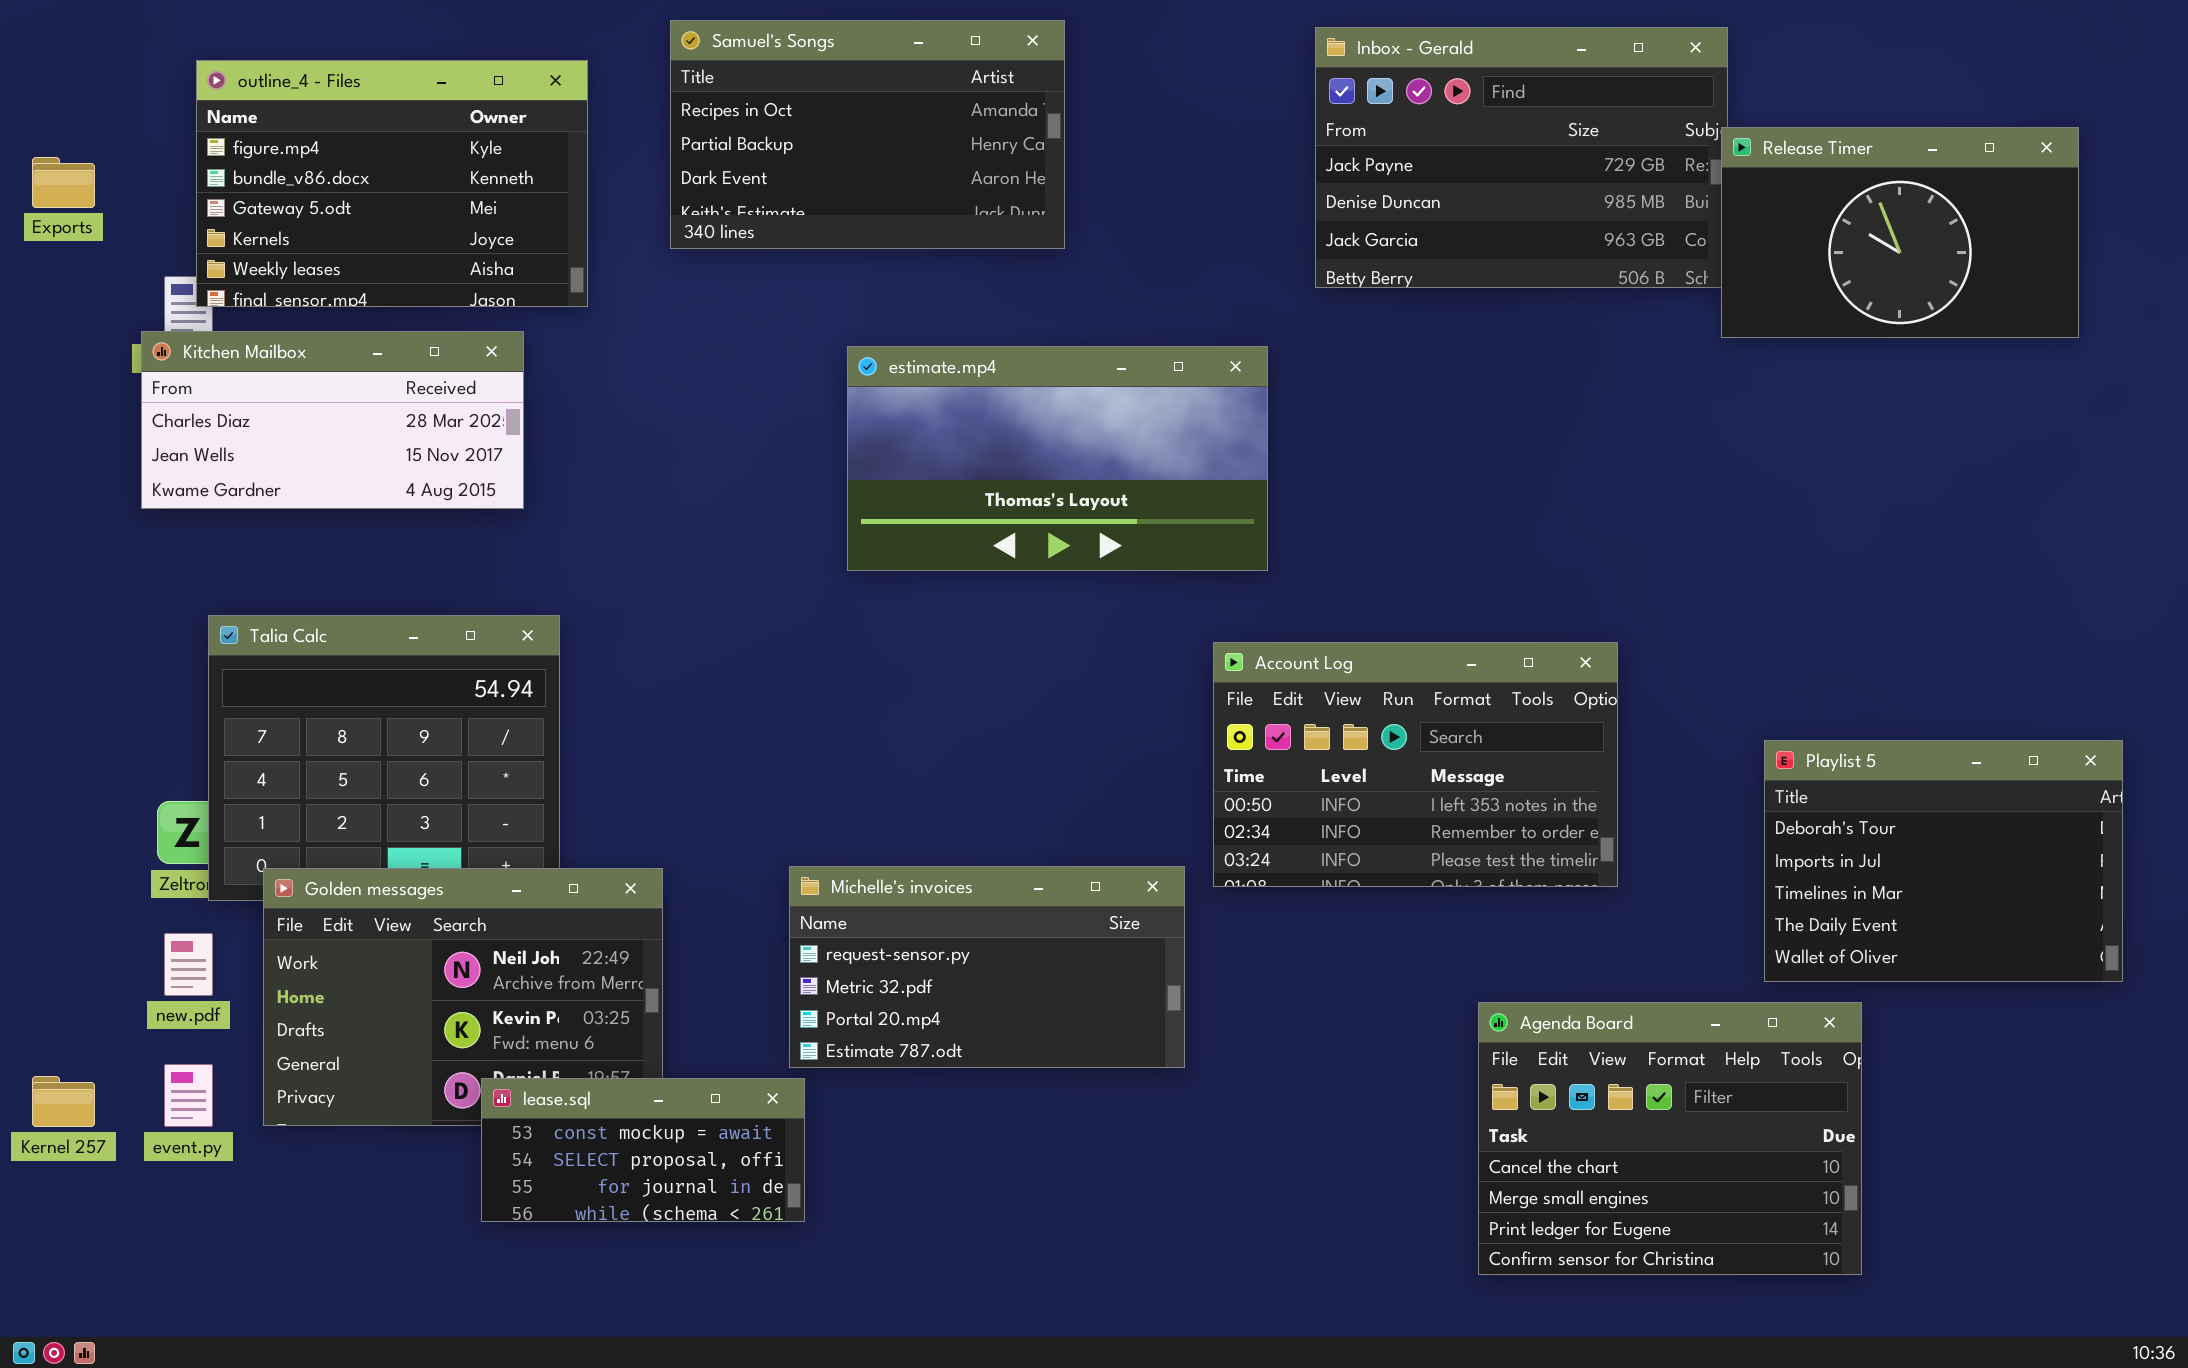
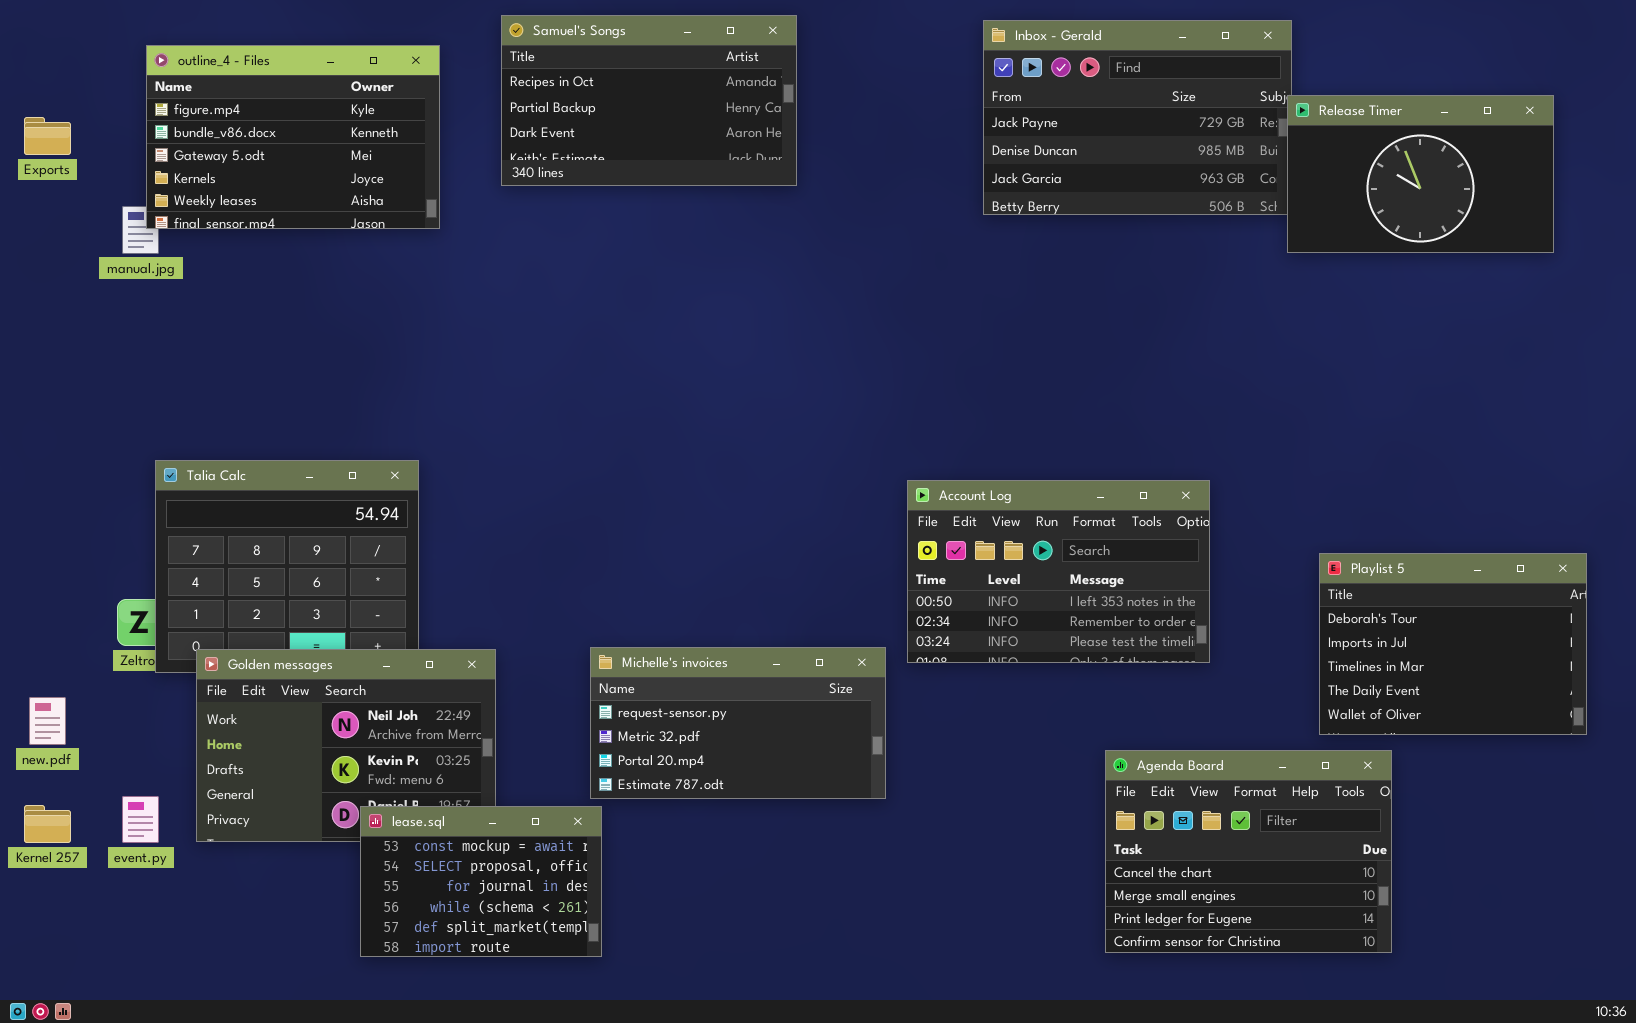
Kitchen Mailbox: [141,331,524,509] -> none, closed
estimate.mp4: [847,346,1268,571] -> none, closed
new.pdf: [164,933,213,996] -> [29,697,66,745], moved
lease.sql: [481,1078,805,1222] -> [360,806,602,957], resized

